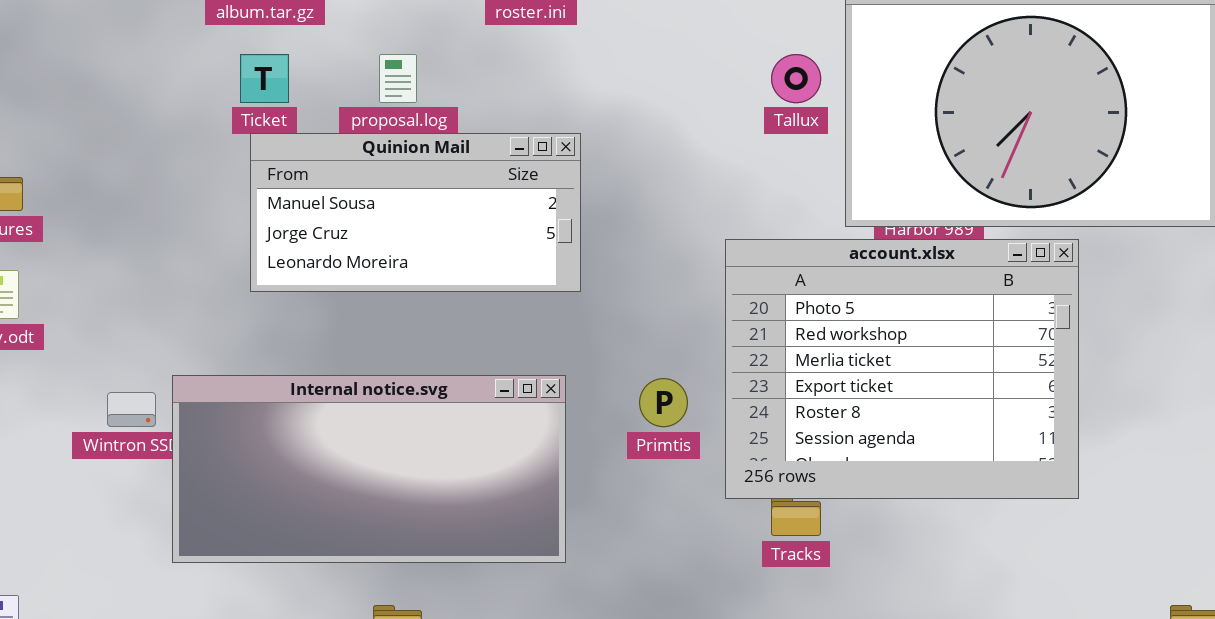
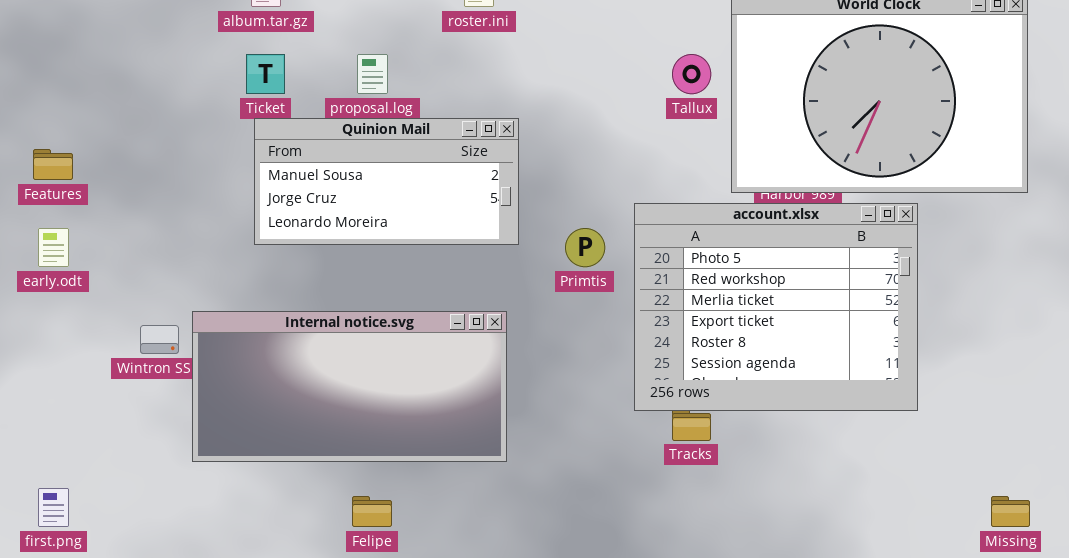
Primtis: [639,378,688,427] -> [565,228,605,267], moved

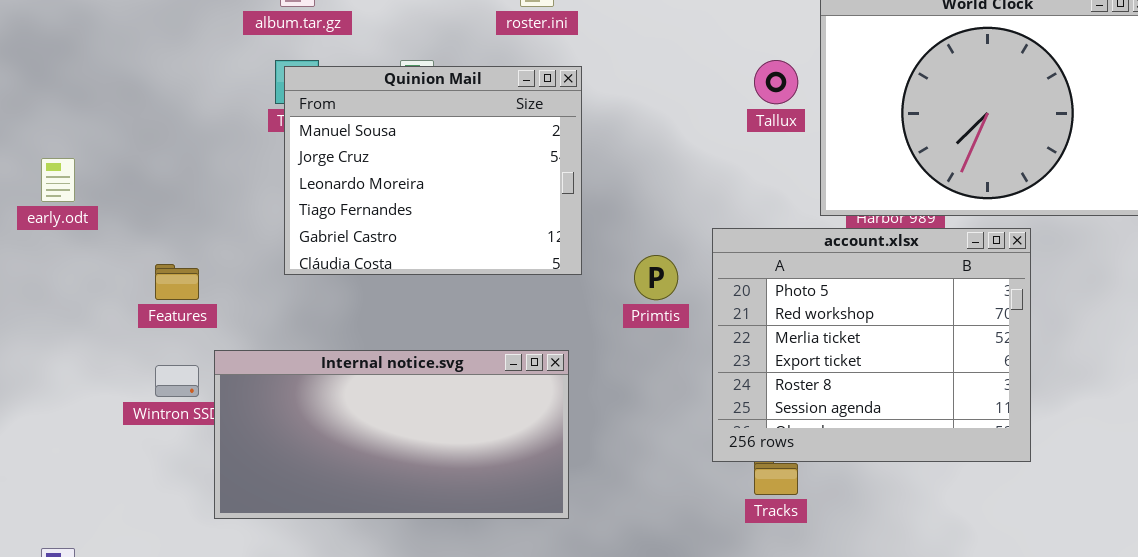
Quinion Mail: [254,118,519,245] -> [284,66,582,275], resized
Features: [33,149,73,180] -> [155,264,199,300], moved
early.odt: [38,228,69,267] -> [41,158,75,202], moved

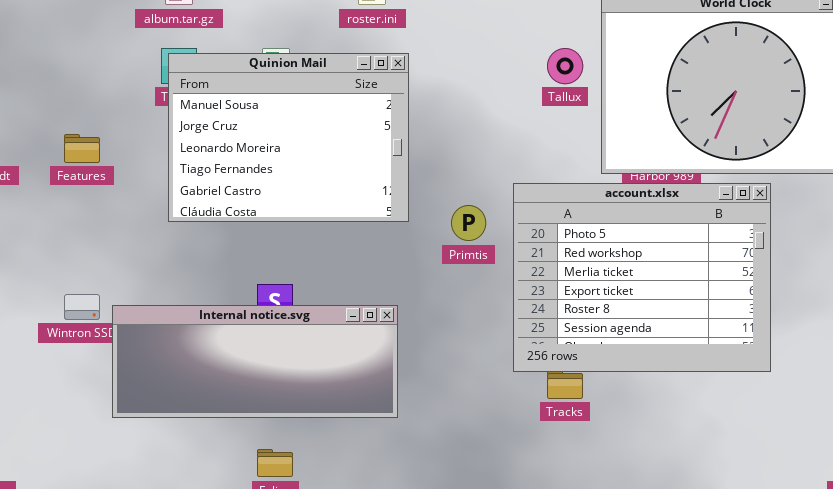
Features: [155,264,199,300] -> [64,134,100,163], moved
Internal notice.svg: [214,350,569,519] -> [112,305,398,418], resized

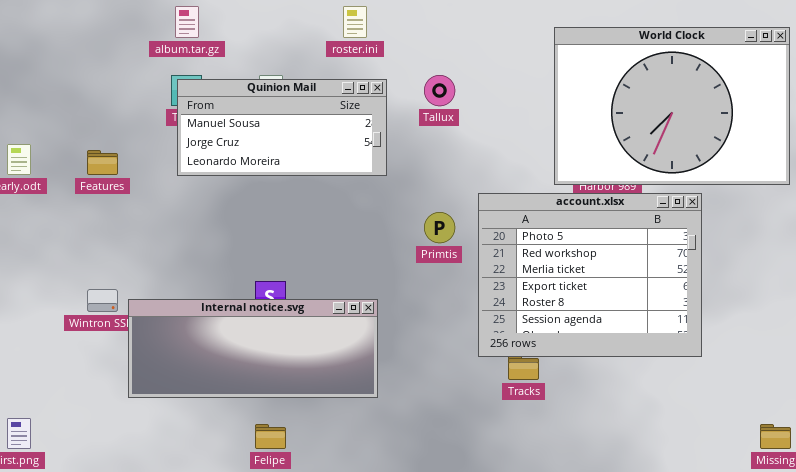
Tallux: [547,48,583,84] -> [424,75,455,106], moved
Quinion Mail: [168,53,409,222] -> [177,79,387,176], resized

